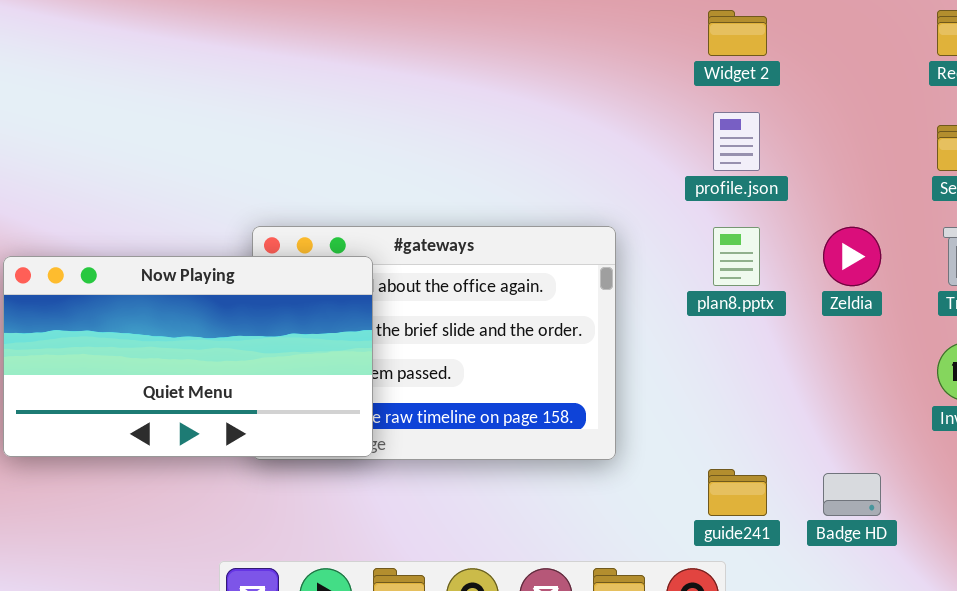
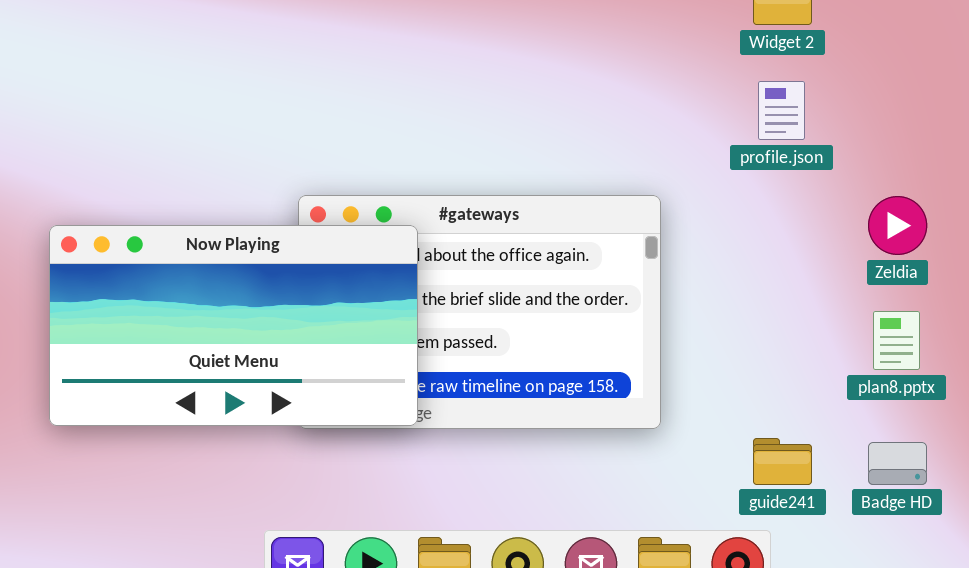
plan8.pptx: [713,227,760,286] -> [873,311,920,370], moved

